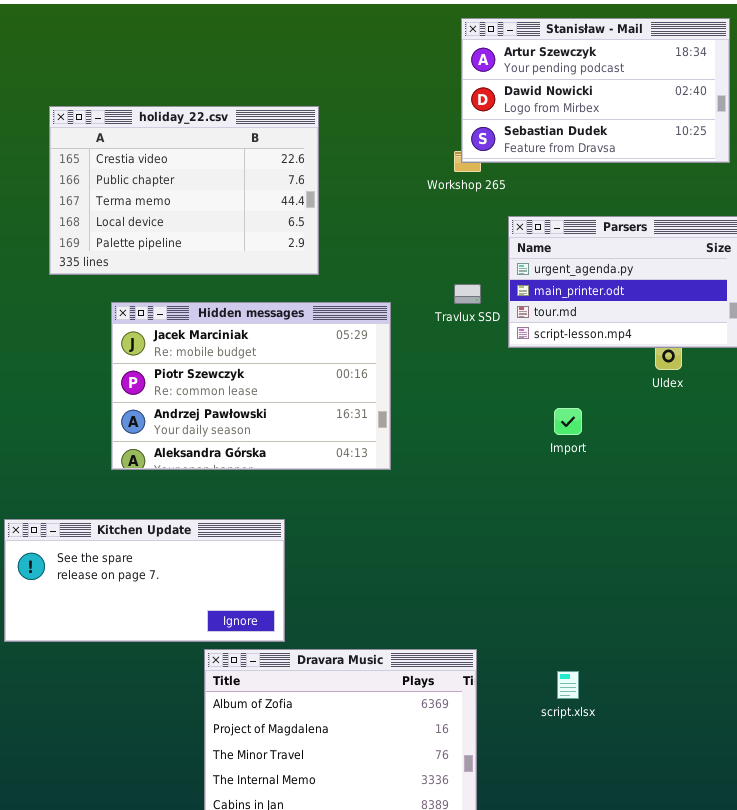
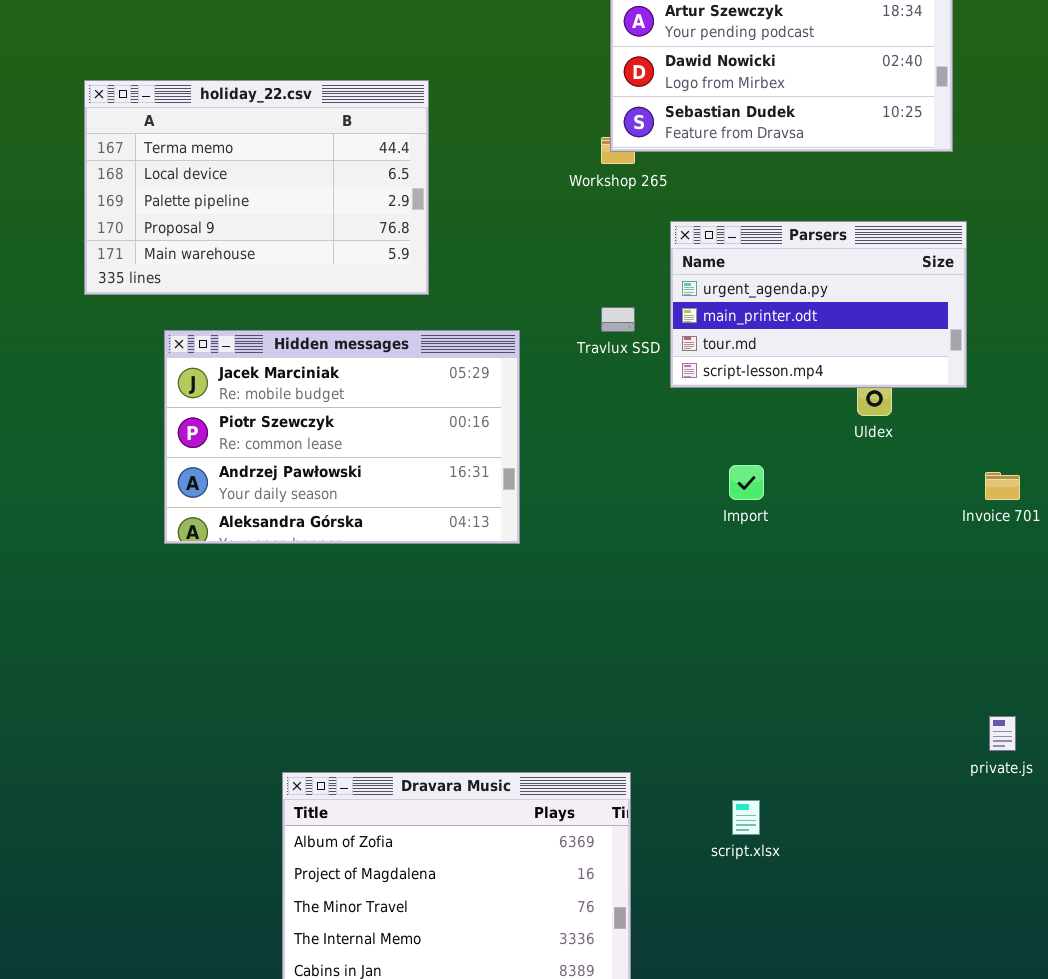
holiday_22.csv: [49,106,319,275] -> [84,80,429,295], scrolled down 2 rows
Kitchen Update: [4,519,285,642] -> none, closed

